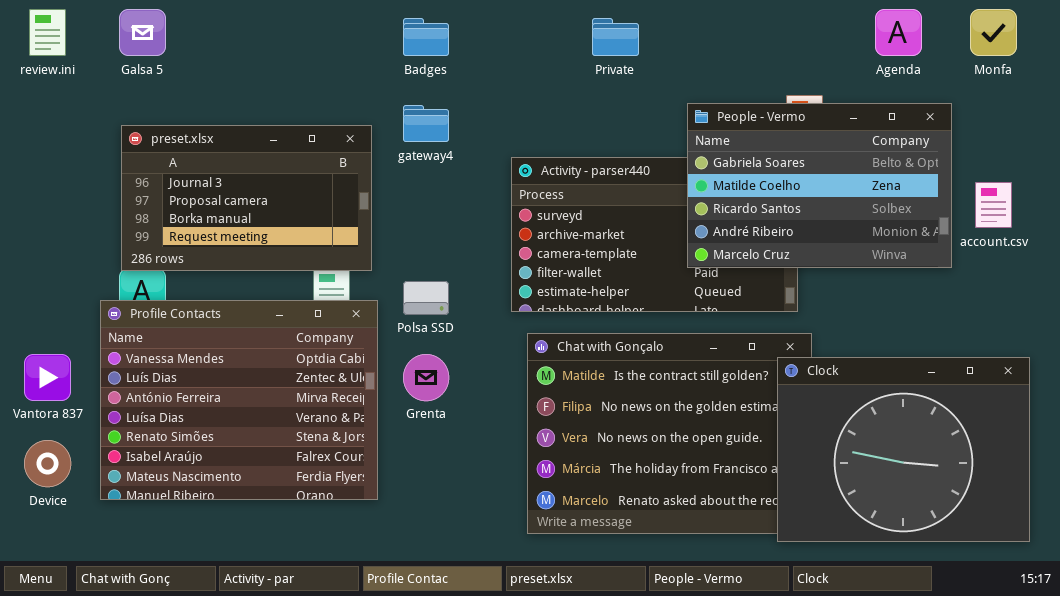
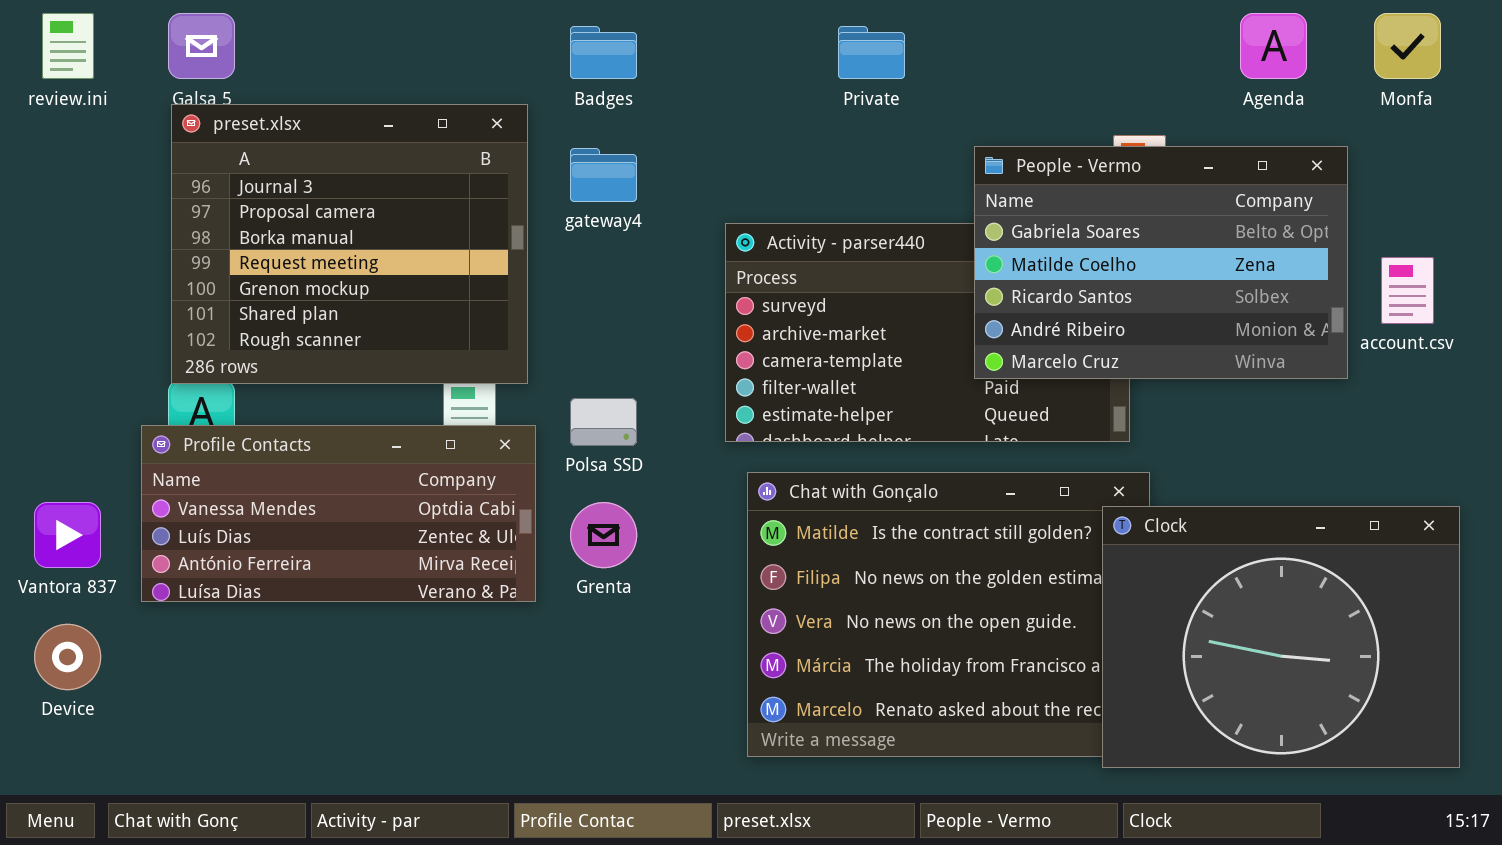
preset.xlsx: [121,125,372,271] -> [171,104,528,384], resized
Profile Contacts: [100,300,378,500] -> [141,425,536,602], resized

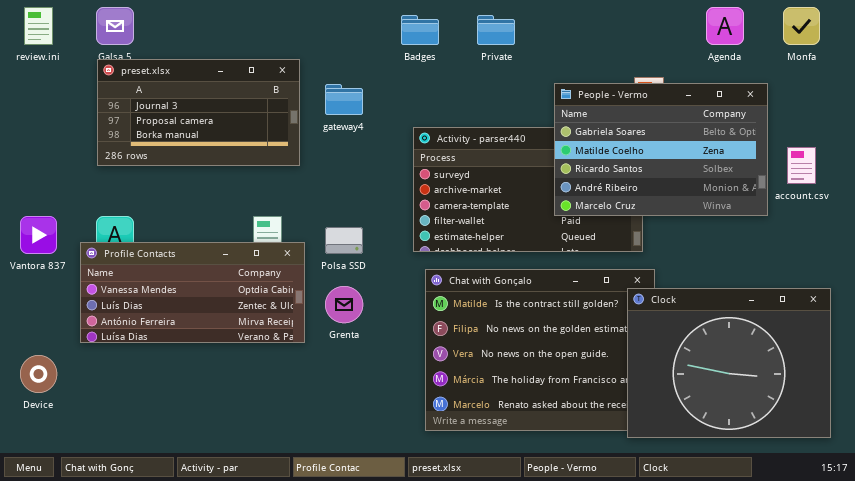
Badges: [570,26,637,79] -> [401,15,439,45], moved
preset.xlsx: [171,104,528,384] -> [97,59,300,166], resized
Vantora 837: [34,502,101,568] -> [20,216,57,254], moved

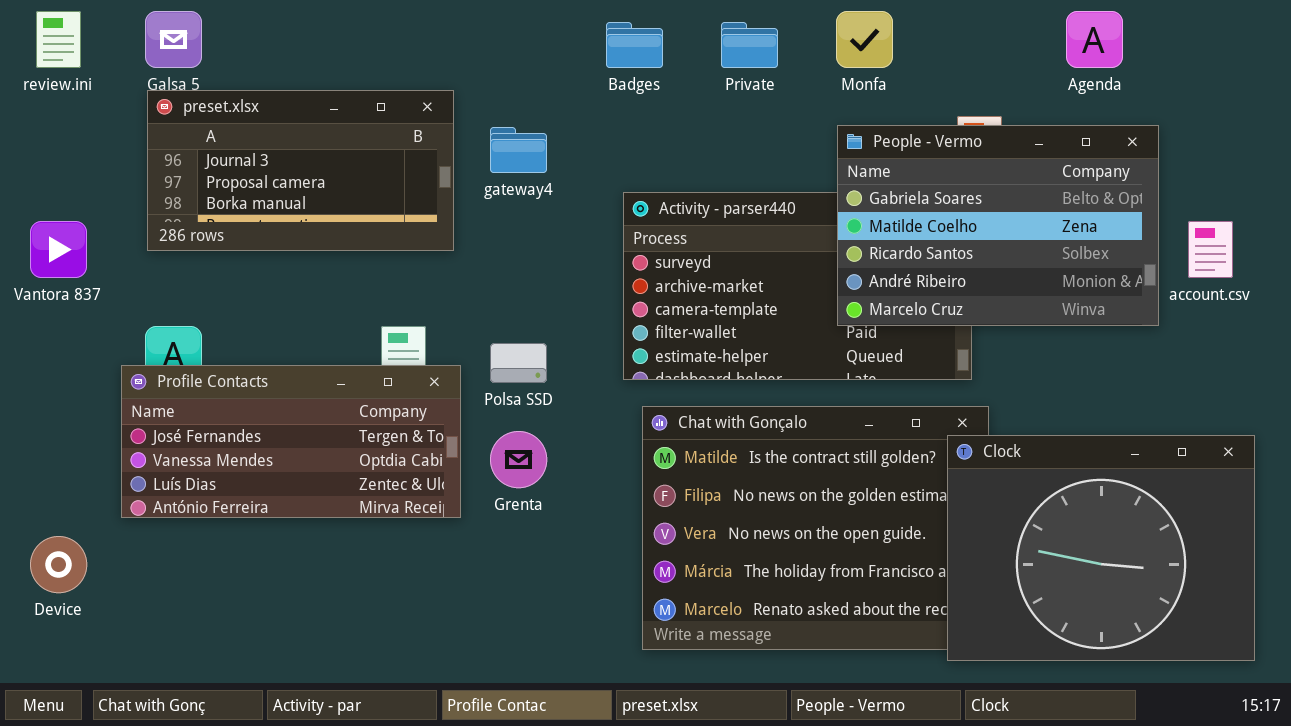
Monfa: [783,7,820,45] -> [836,11,893,68], moved
Vantora 837: [20,216,57,254] -> [30,221,87,278], moved
Profile Contacts: [80,242,305,343] -> [121,365,461,518], scrolled up 1 row

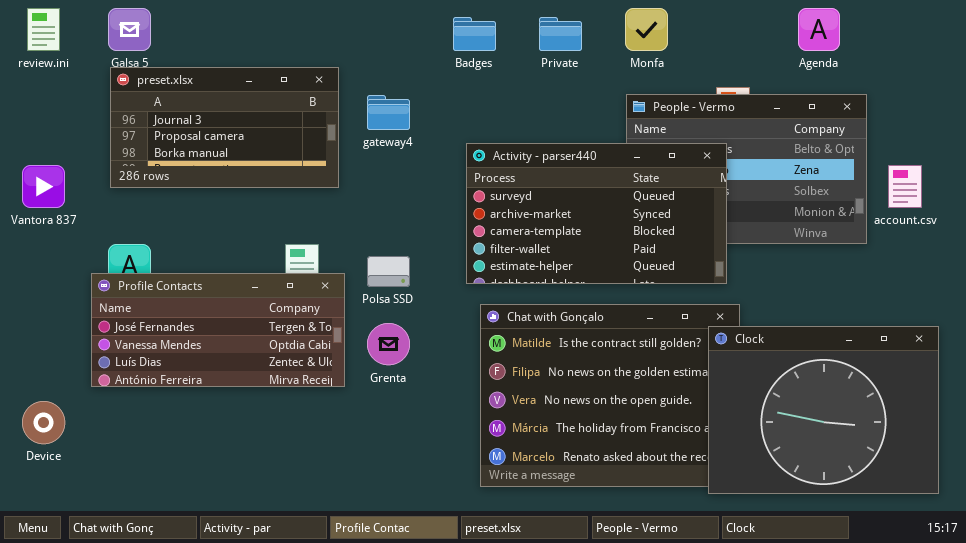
Activity - parser440: [623,192,972,380] -> [466,143,727,284], raised

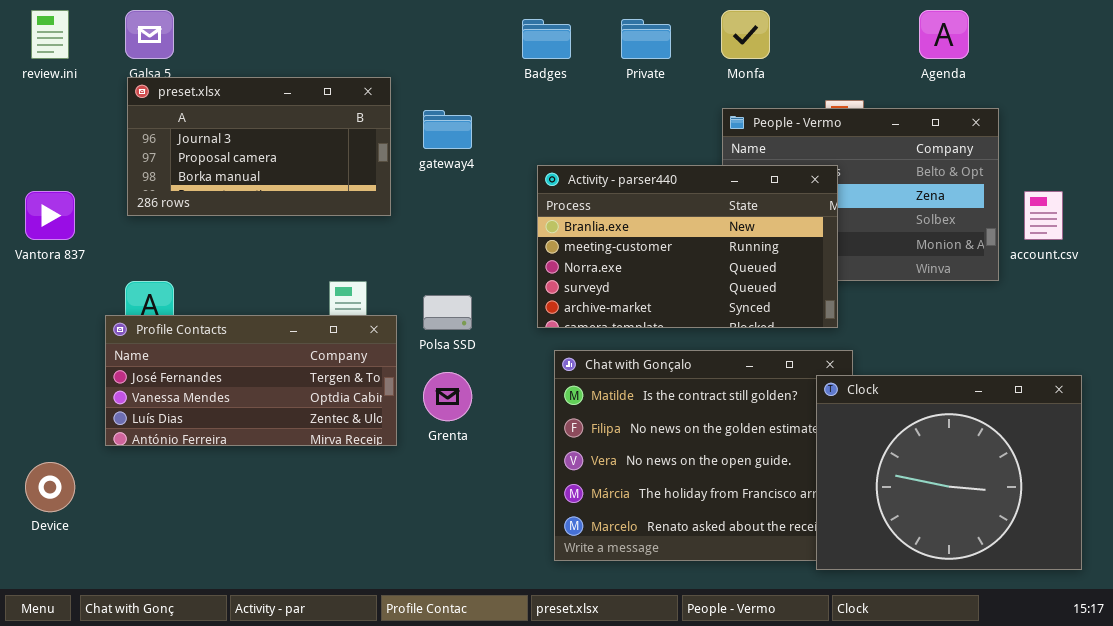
Activity - parser440: [466,143,727,284] -> [537,165,838,328], scrolled up 3 rows

